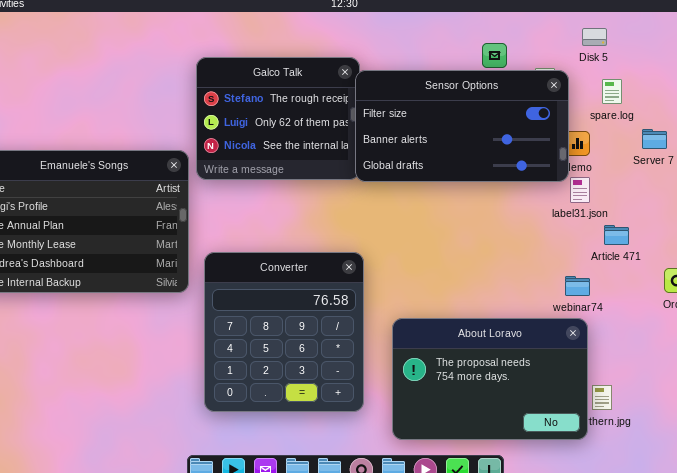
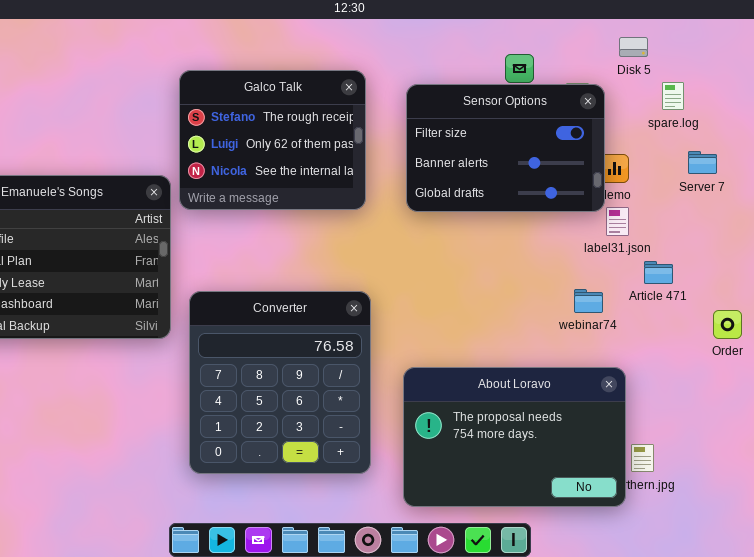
Sensor Options: [355,70,569,182] -> [406,84,605,212], resized
spare.log: [602,79,622,104] -> [662,82,684,110], moved
webinar74: [565,276,590,296] -> [574,289,603,313], moved

